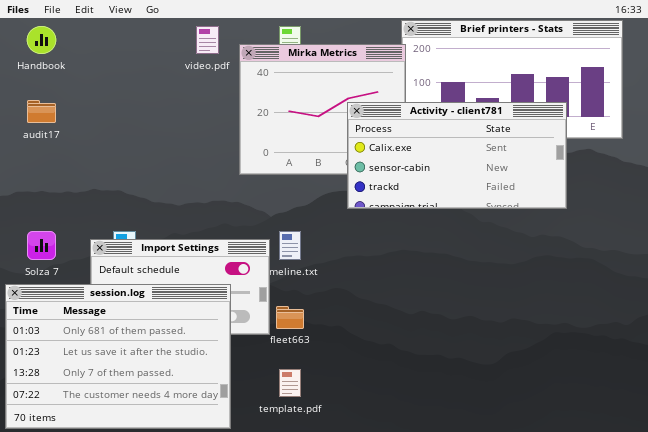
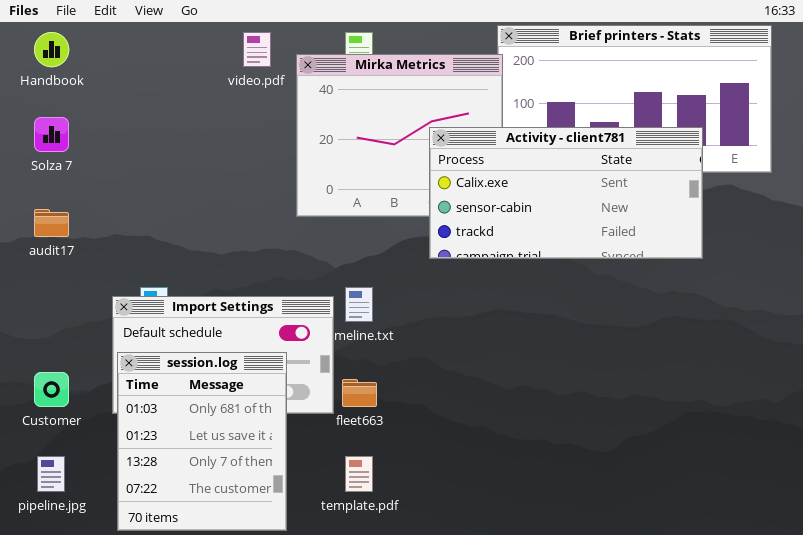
audit17: [27,100,56,123] -> [34,209,69,237], moved
Solza 7: [27,231,56,260] -> [34,117,69,152], moved
session.log: [5,284,231,429] -> [117,352,287,531], resized

